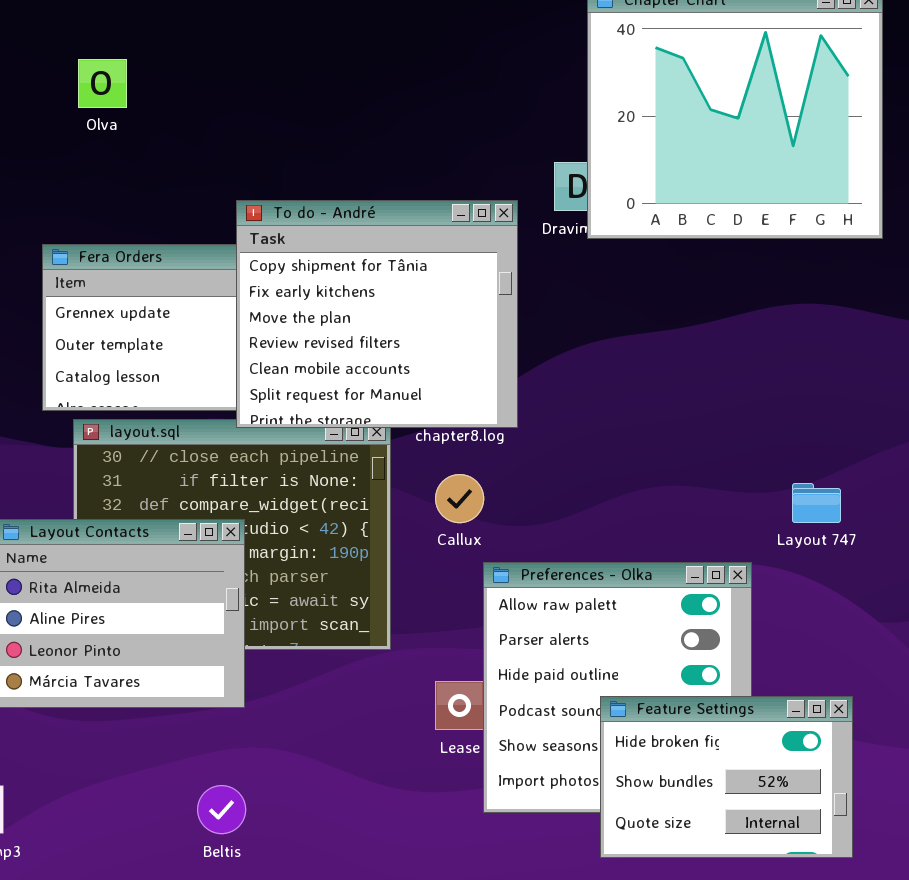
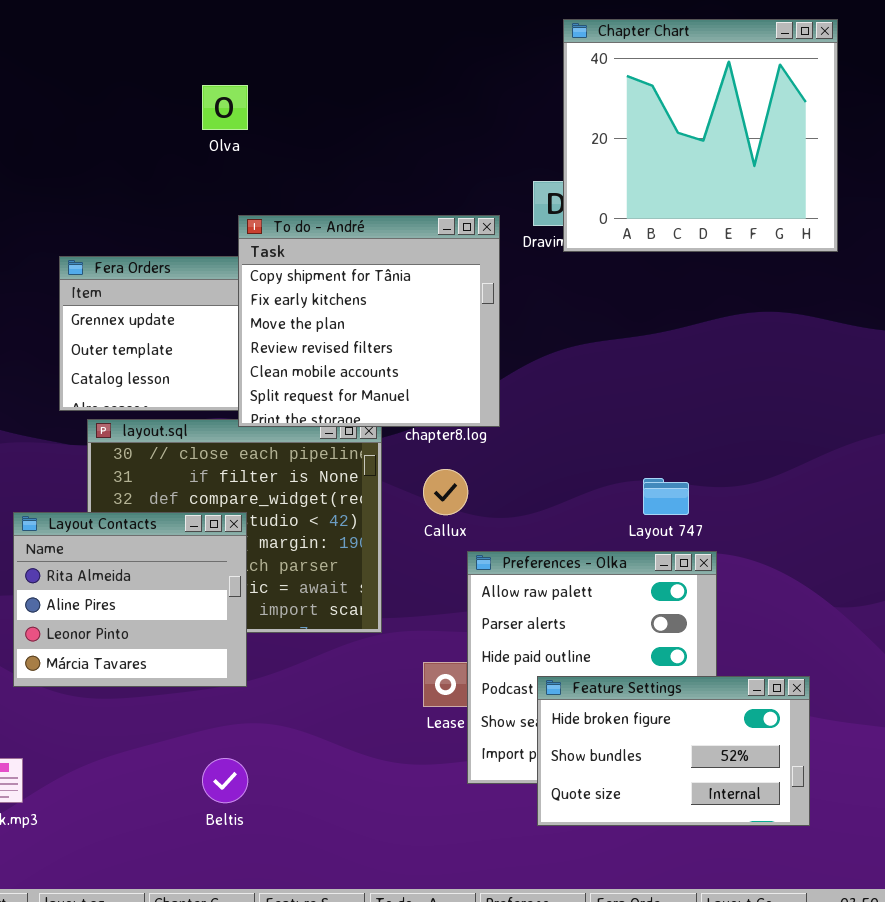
Olva: [78,59,127,108] -> [202,85,248,130], moved
Layout 747: [792,483,841,523] -> [643,478,689,515], moved
Feature Settings: [600,696,853,858] -> [537,676,810,826], resized

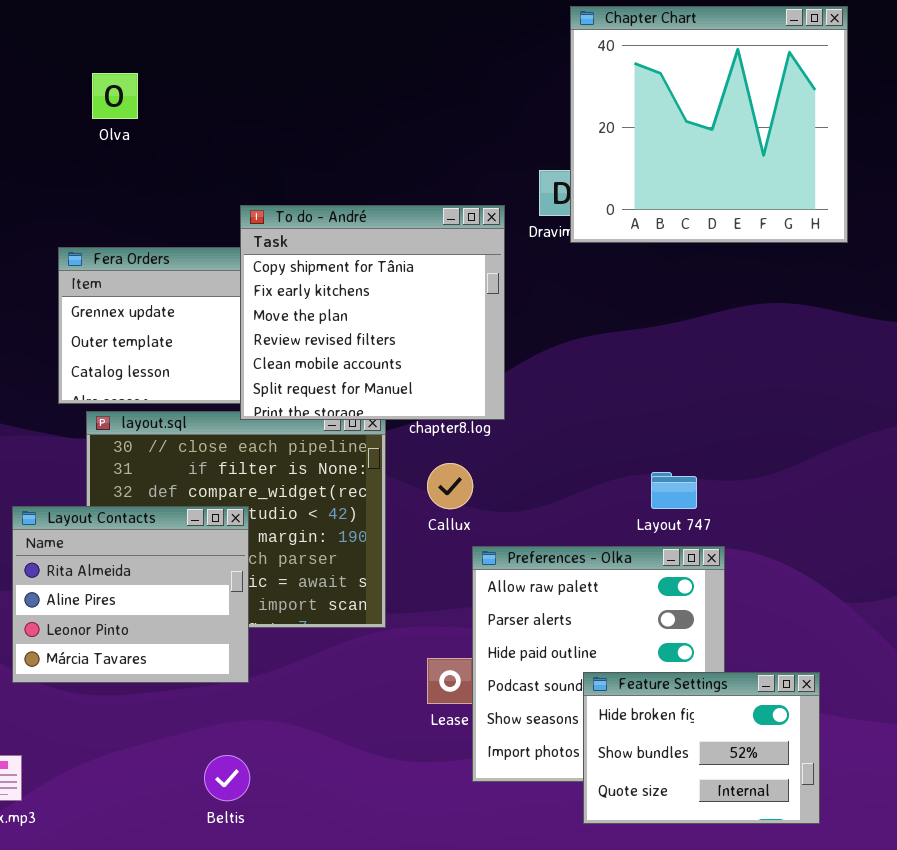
Olva: [202,85,248,130] -> [92,73,138,119], moved
Feature Settings: [537,676,810,826] -> [583,672,820,824], resized

